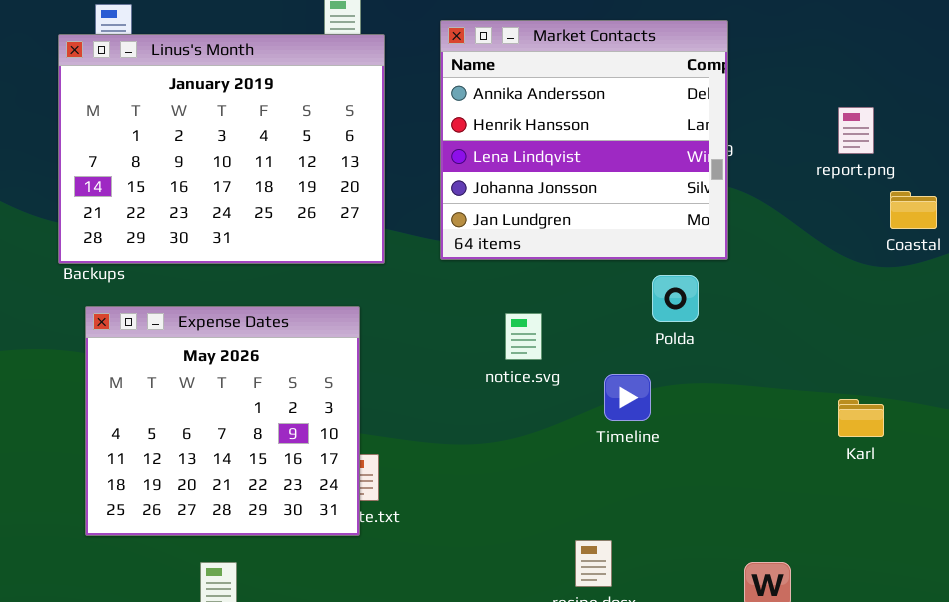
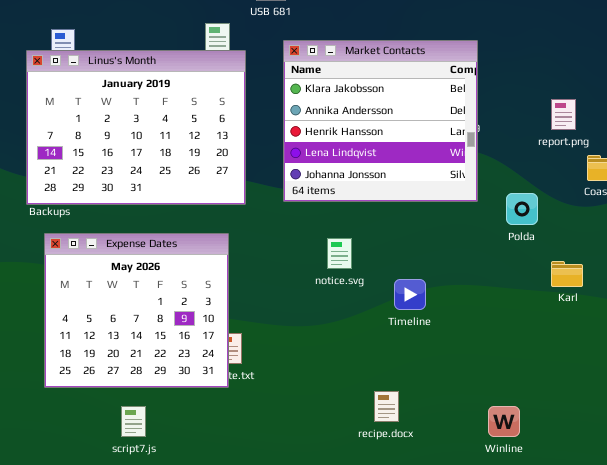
Market Contacts: [440,20,728,260] -> [283,40,478,202], scrolled up 1 row
Polda: [652,275,699,322] -> [506,193,538,225], moved
Karl: [838,399,884,437] -> [551,261,583,287], moved

